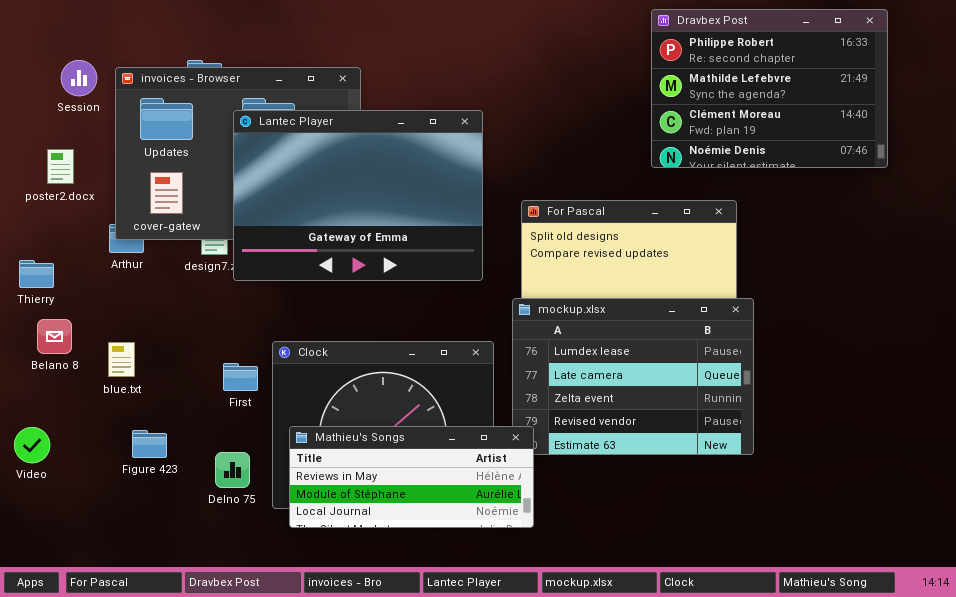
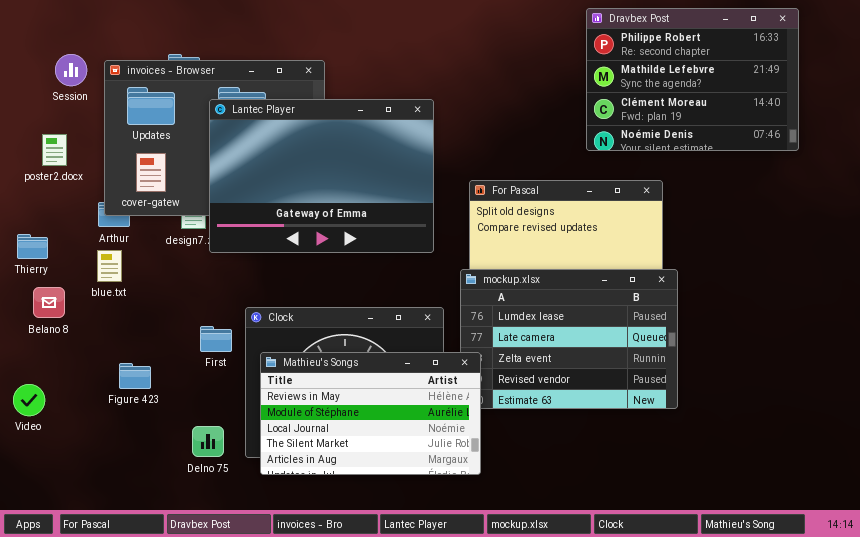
blue.txt: [108,342,135,377] -> [97,250,122,282], moved
Mathieu's Songs: [289,426,534,528] -> [260,352,481,475], resized
Figure 423: [132,430,167,458] -> [119,363,151,389], moved
Delno 75: [215,452,250,488] -> [192,426,224,457], moved

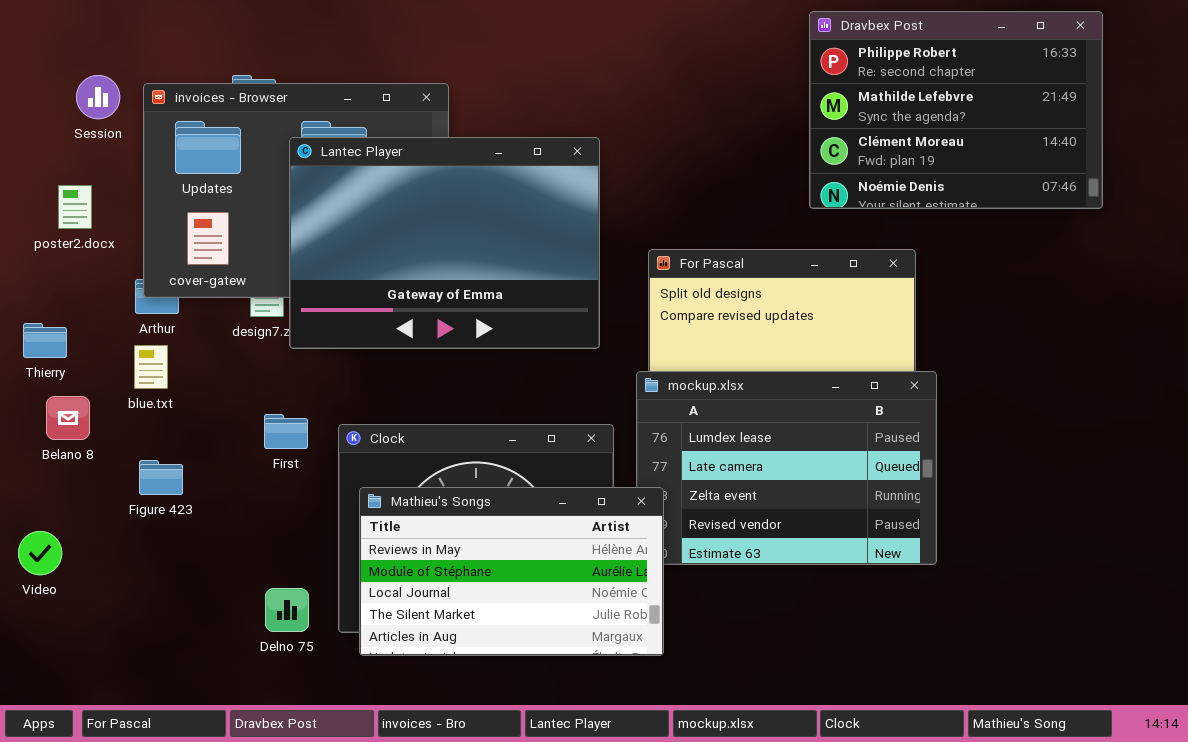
First: [200,326,232,352] -> [264,414,308,449], moved
Figure 423: [119,363,151,389] -> [139,460,183,495], moved

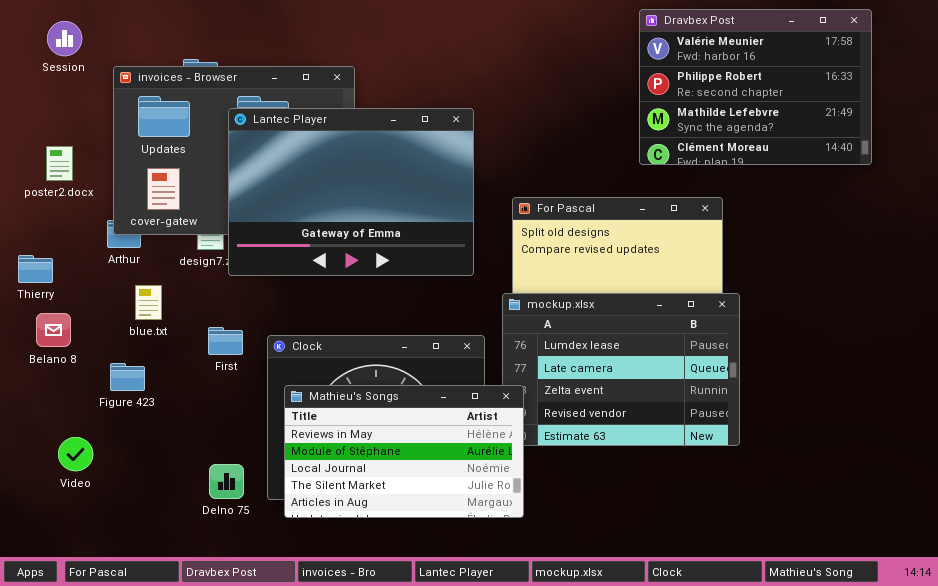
Dravbex Post: [809,11,1103,209] -> [639,9,872,165], scrolled up 1 row
Session: [76,75,120,119] -> [47,21,82,56], moved
blue.txt: [134,345,168,389] -> [135,285,162,320], moved
Video: [18,531,62,575] -> [58,437,93,471], moved

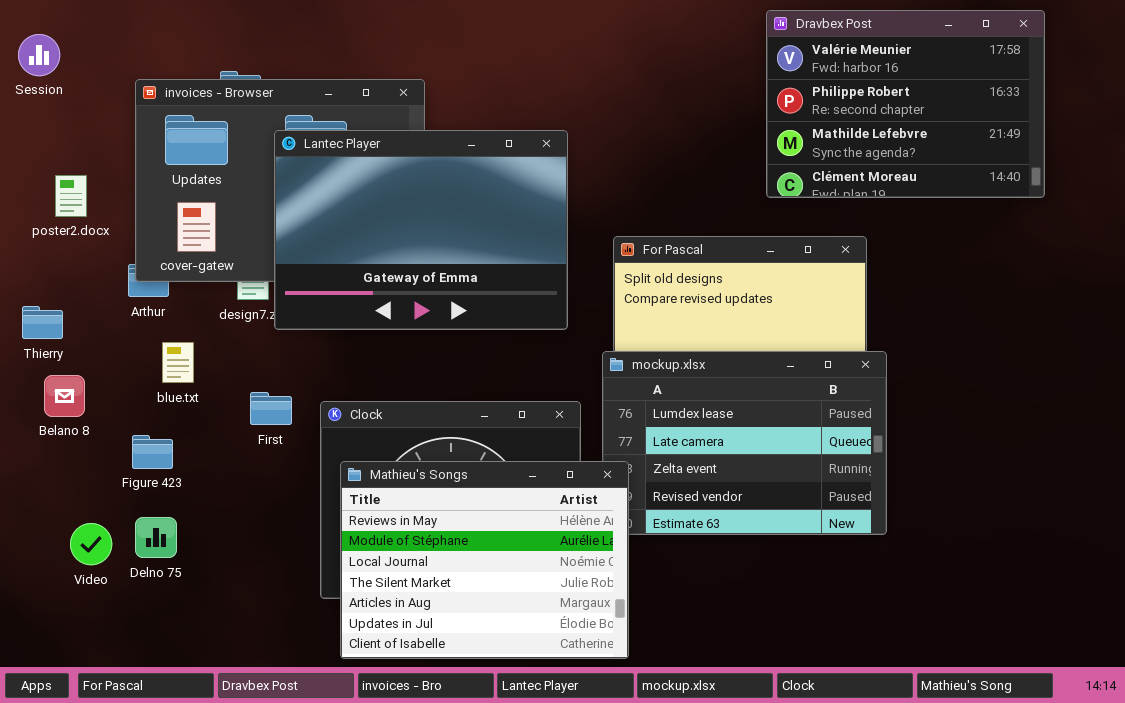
Session: [47,21,82,56] -> [18,34,60,76], moved
Mathieu's Songs: [284,385,524,518] -> [340,461,629,659], resized
Delno 75: [209,464,244,499] -> [135,517,177,558], moved

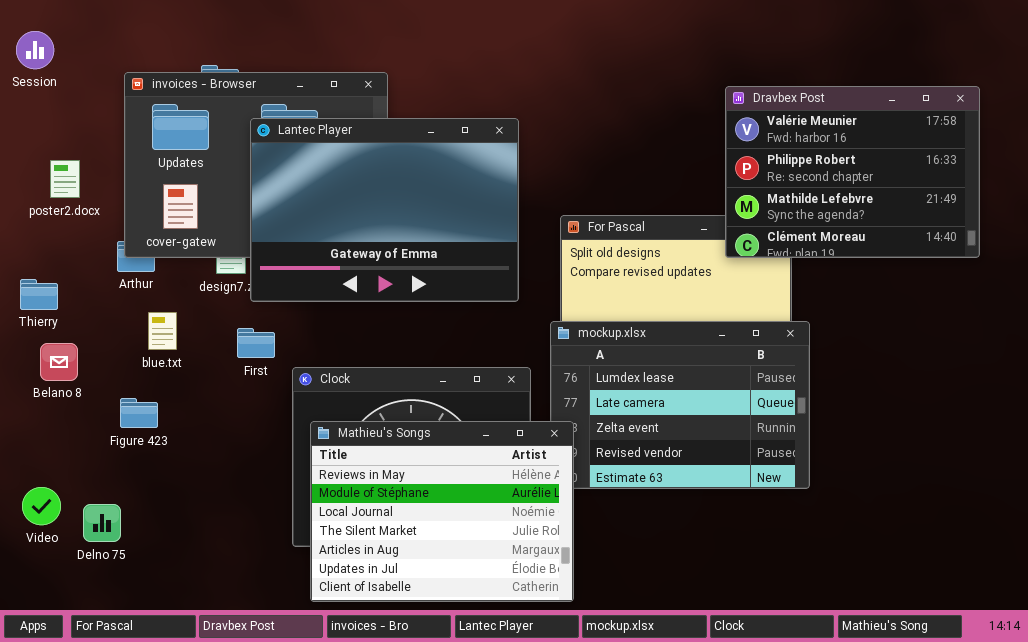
Dravbex Post: [766,10,1045,198] -> [725,86,980,258], moved
First: [250,392,292,425] -> [237,328,275,358], moved
Delno 75: [135,517,177,558] -> [83,504,121,542], moved
Video: [70,523,112,565] -> [22,487,61,525], moved

